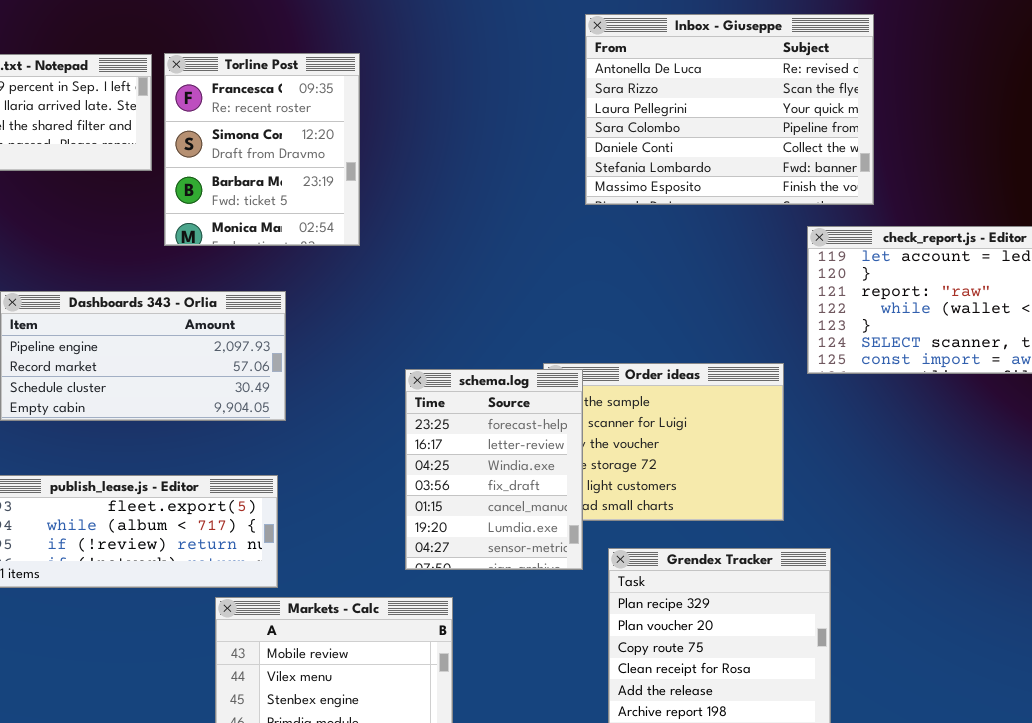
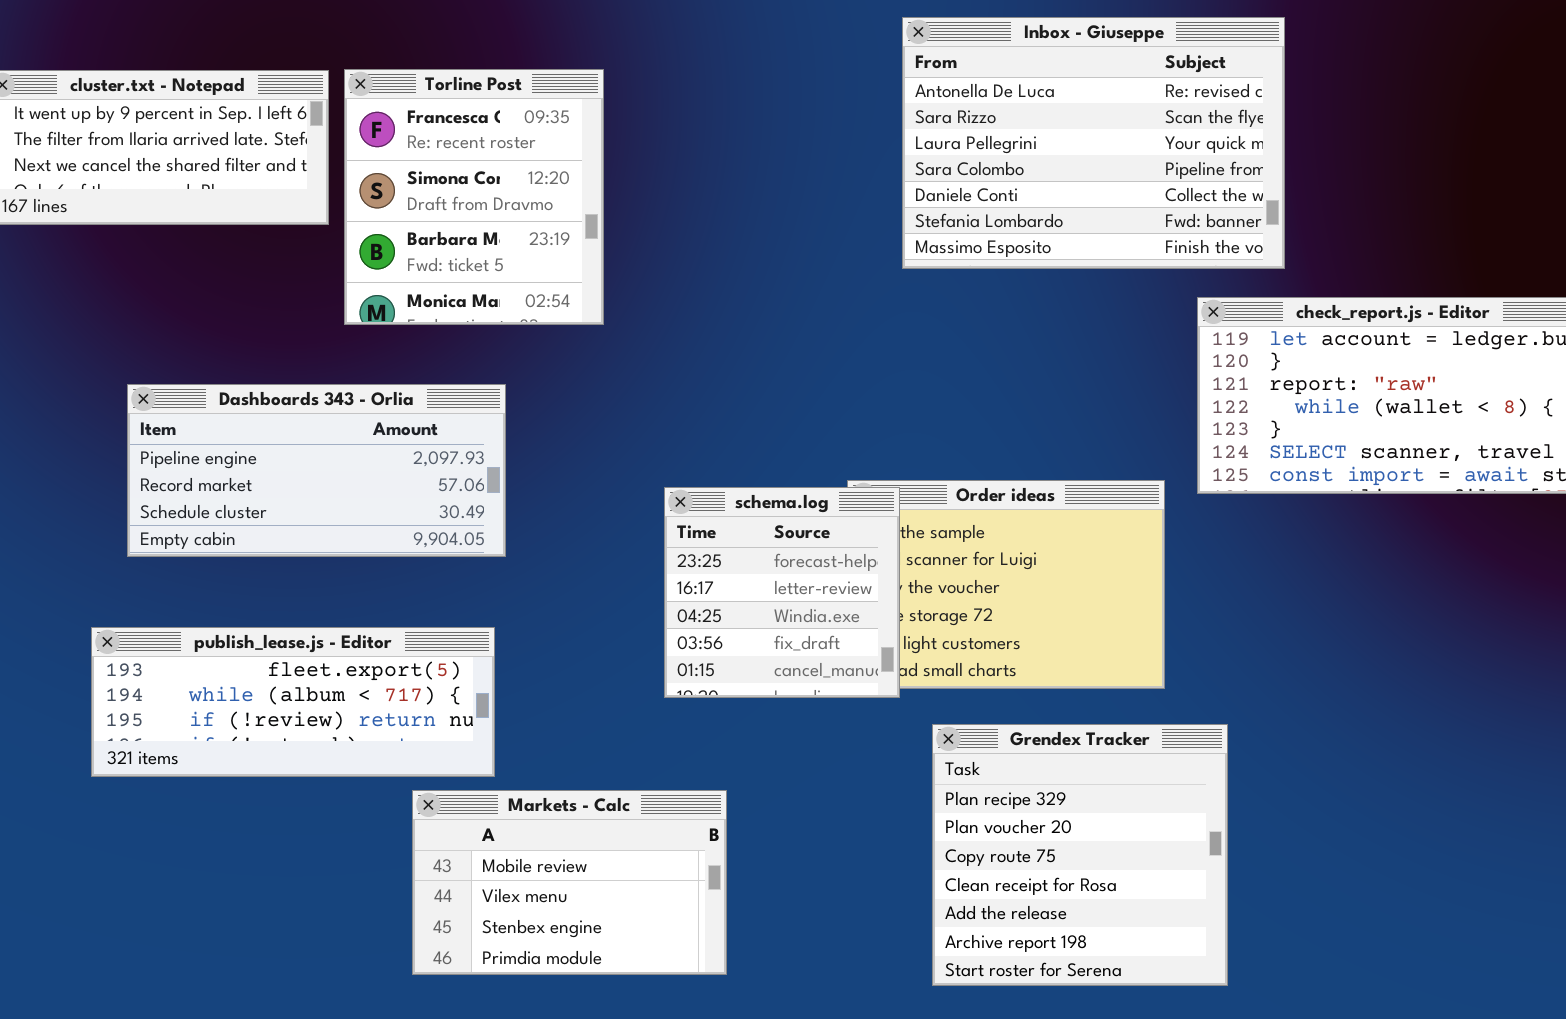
schema.log: [405,369,583,570] -> [664,487,900,698], resized

